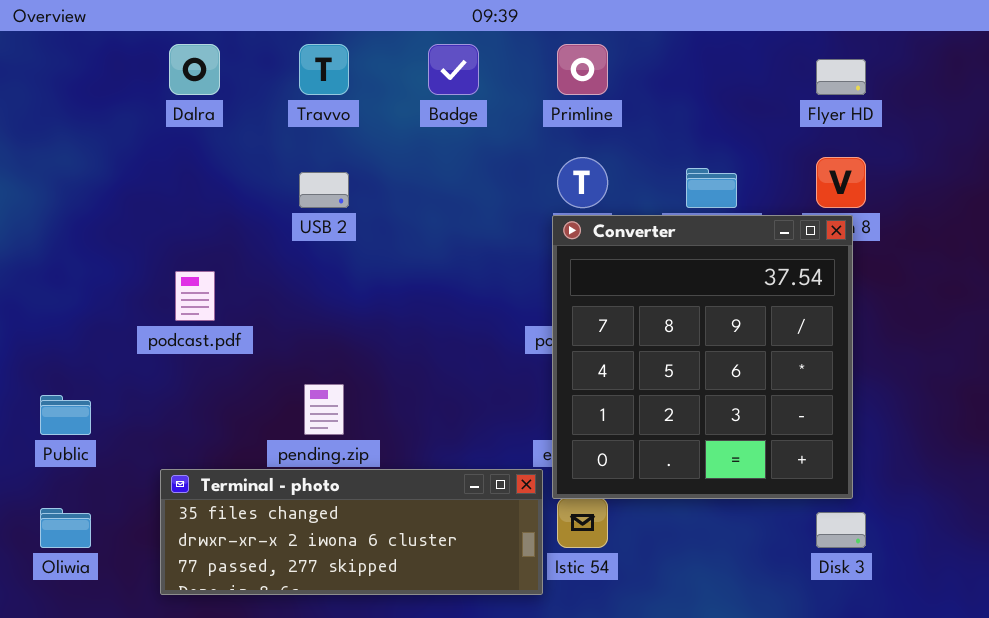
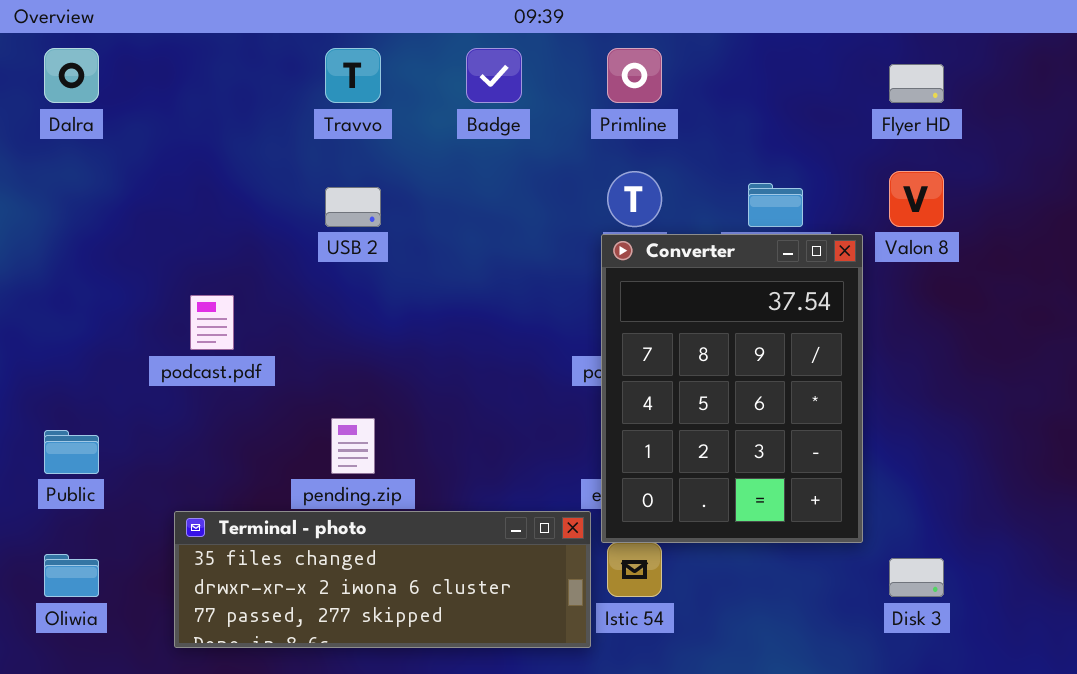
Dalra: [169,44,220,95] -> [44,48,99,103], moved
Converter: [552,215,853,499] -> [601,234,863,543], resized

